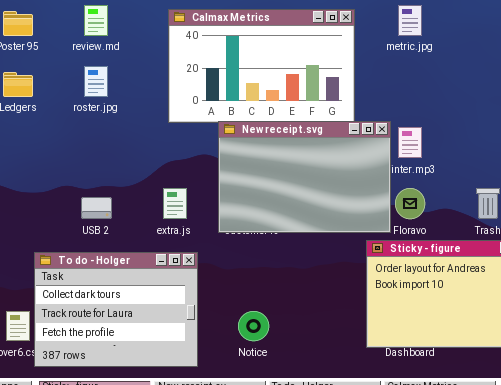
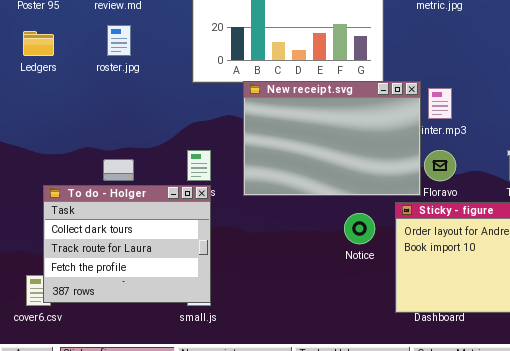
To do - Holger: [34,252,198,367] -> [43,185,211,303], moved
Notice: [238,311,269,341] -> [344,213,375,244], moved

